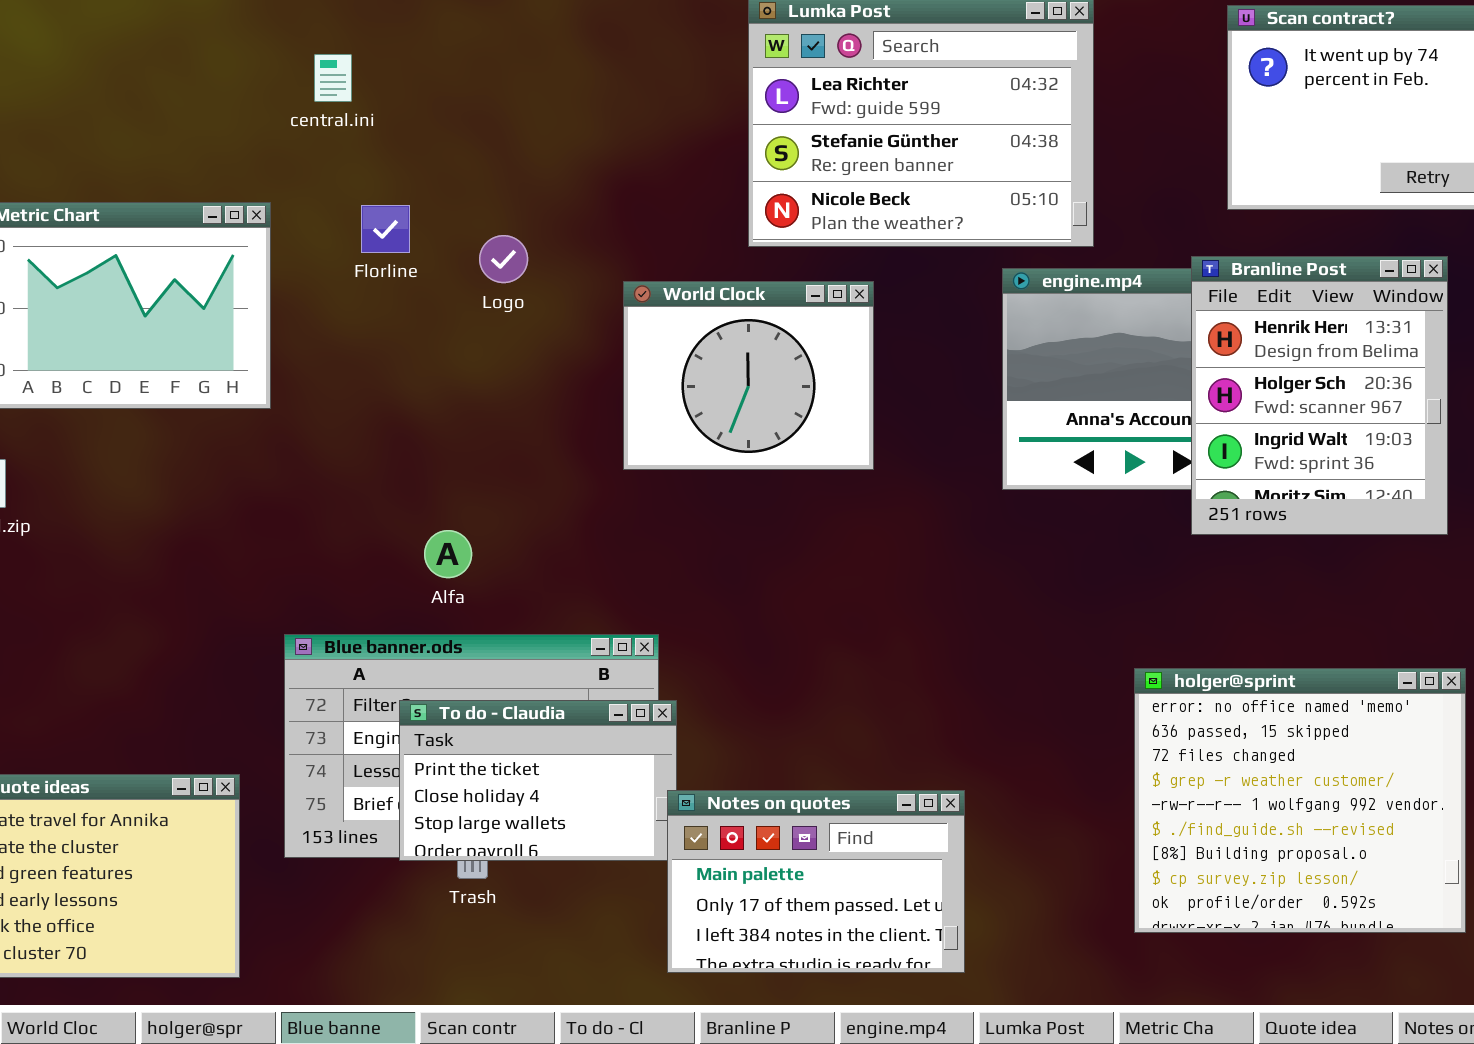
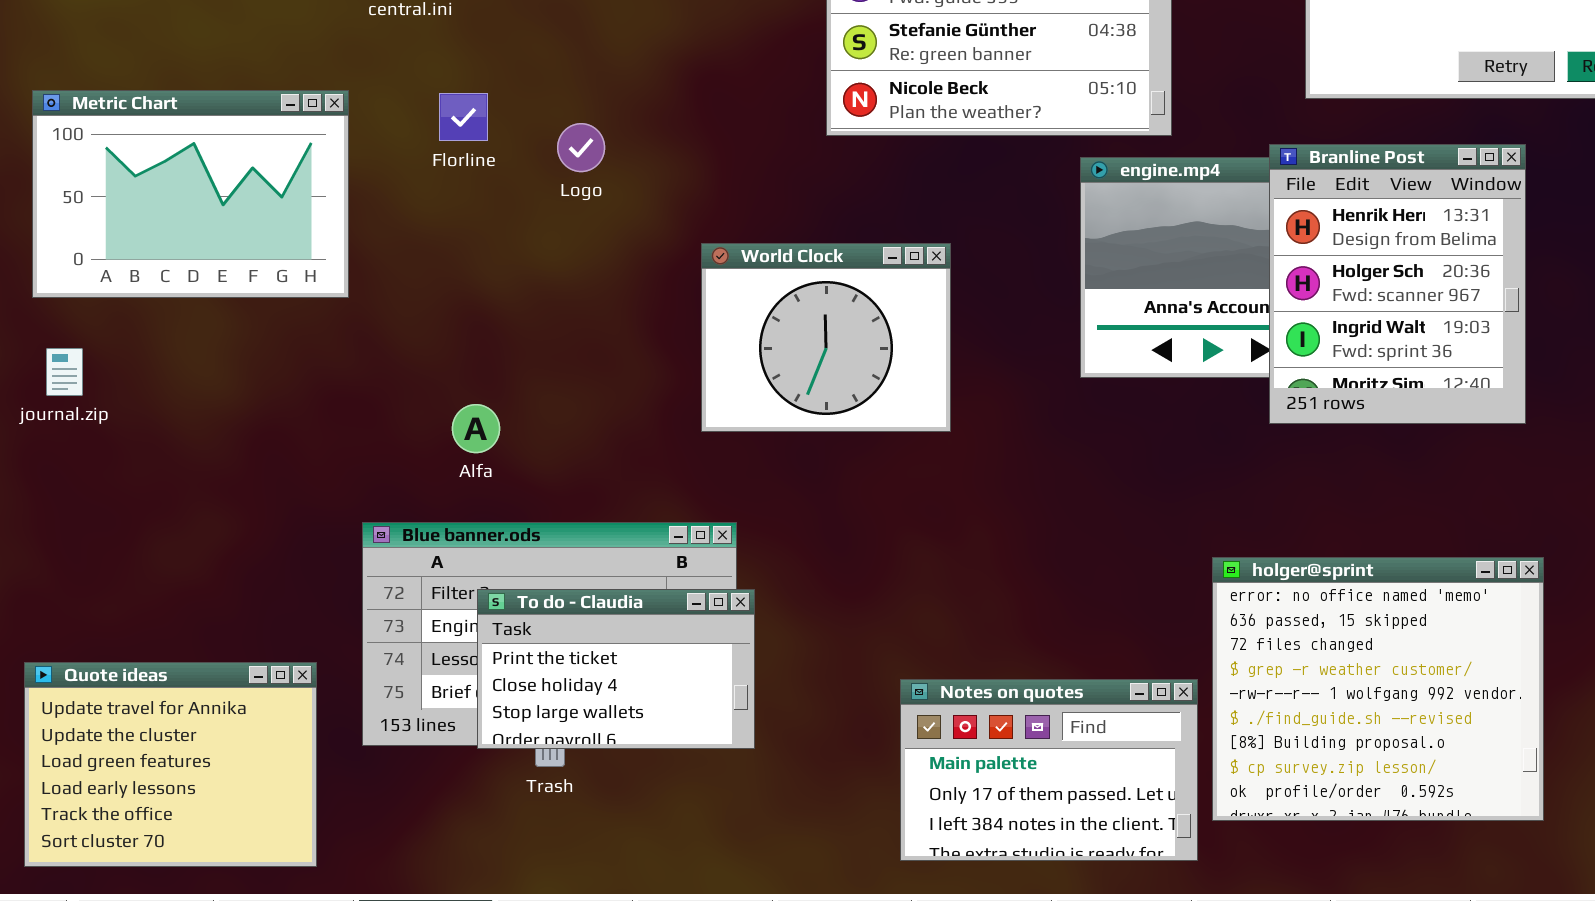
World Clock: [623,281,874,470] -> [701,243,951,432], moved
Alfa: [424,530,472,578] -> [452,404,500,453], moved
Notes on quotes: [667,790,965,973] -> [900,679,1198,861], moved

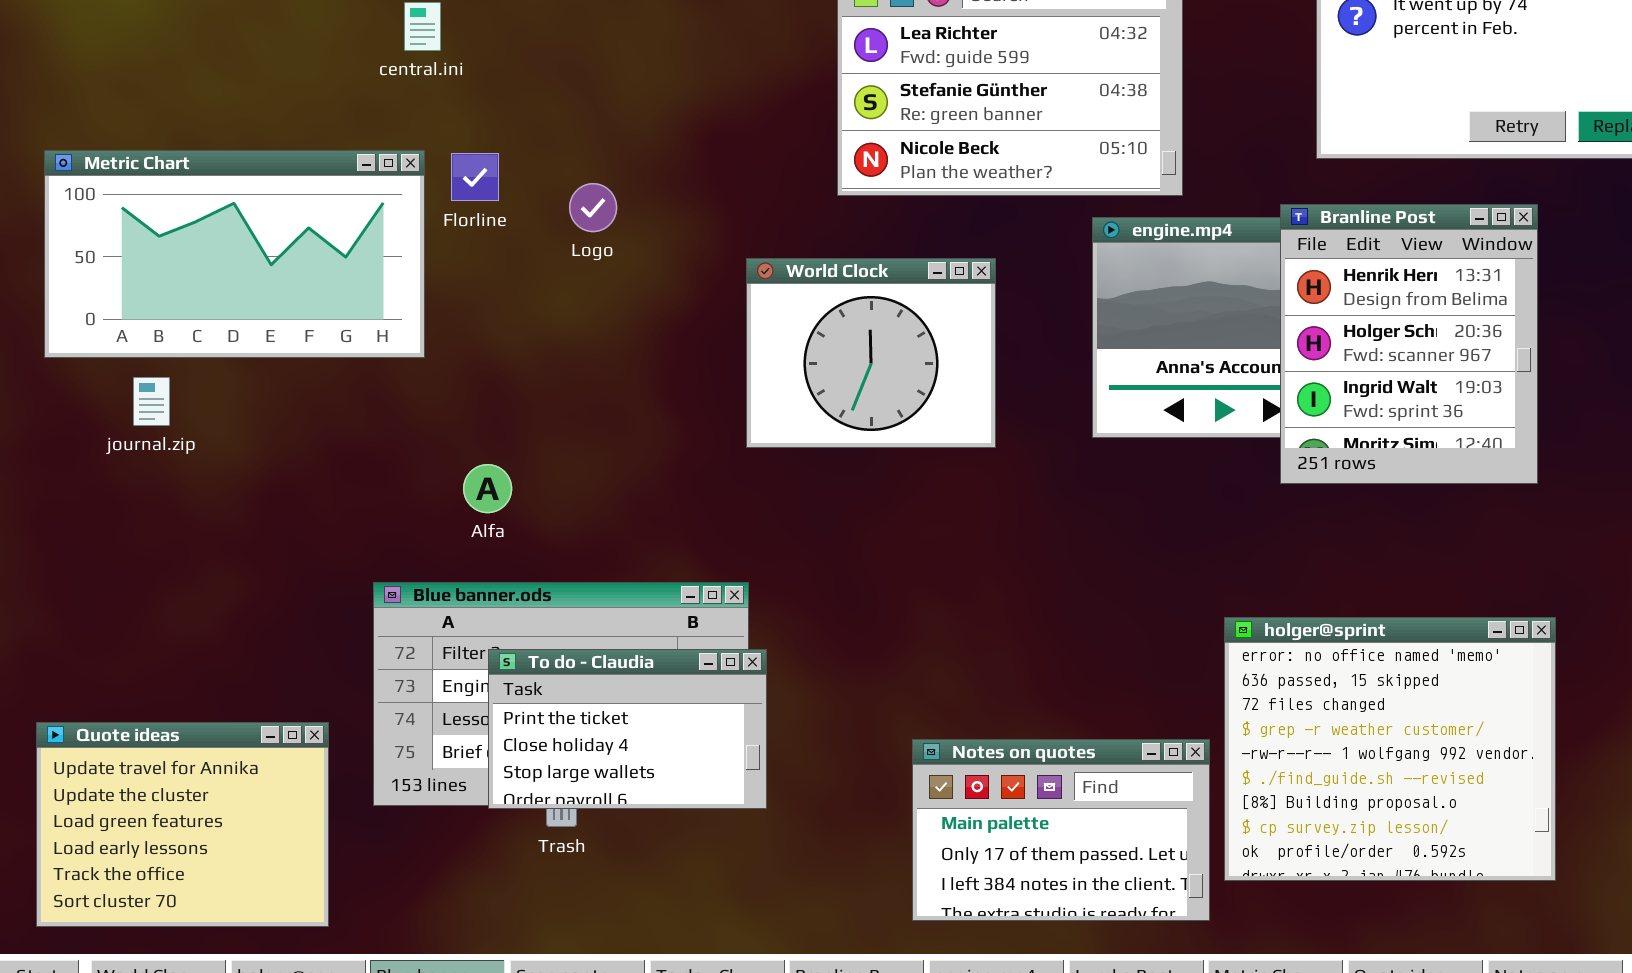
Metric Chart: [32,90,349,298] -> [44,150,425,358], resized
World Clock: [701,243,951,432] -> [746,258,996,448], moved
journal.zip: [46,348,83,396] -> [133,377,170,426], moved

